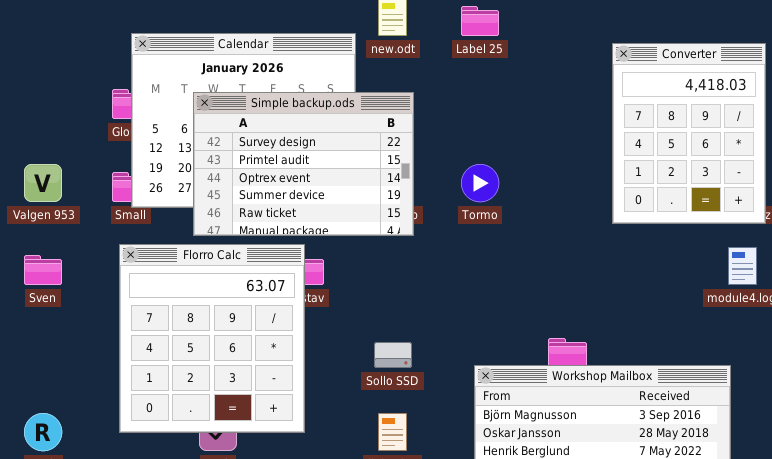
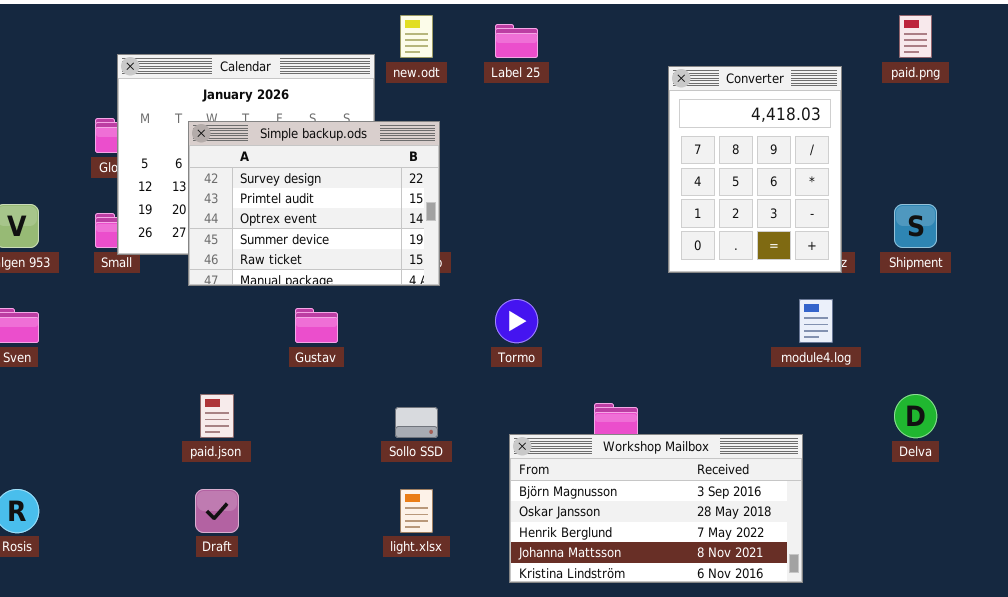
Tormo: [461,164,499,202] -> [495,299,538,343], moved
Florro Calc: [119,244,305,433] -> none, closed

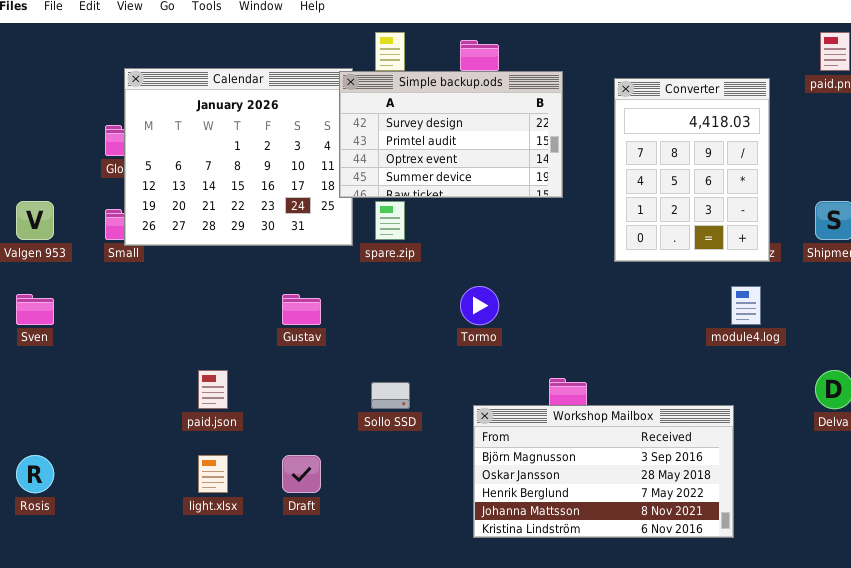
Simple backup.ods: [188,121,440,286] -> [339,71,563,198], moved, resized
Draft: [195,489,239,533] -> [282,455,321,493], moved
light.xlsx: [400,489,433,533] -> [198,455,228,493], moved

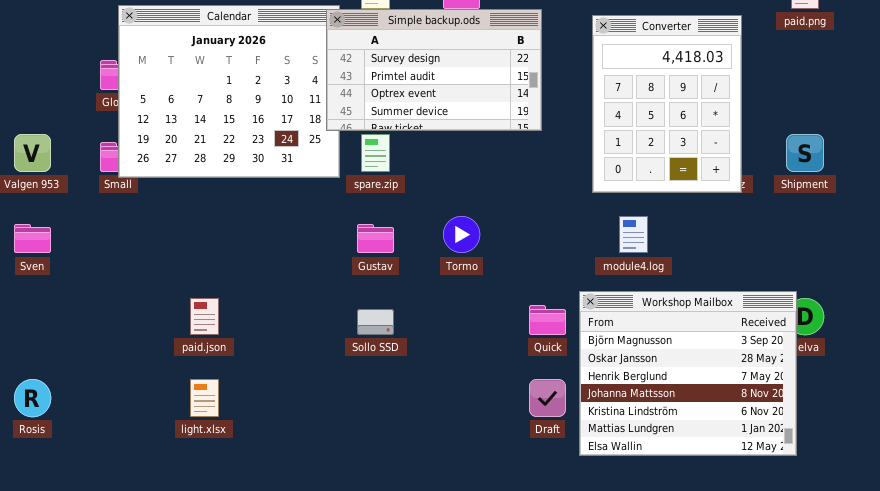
module4.log: [731,286,761,325] -> [619,216,648,253], moved
Gustav: [282,294,321,325] -> [357,224,394,253], moved
Workshop Mailbox: [473,405,734,538] -> [579,291,797,456], moved, resized
Draft: [282,455,321,493] -> [529,379,566,417], moved

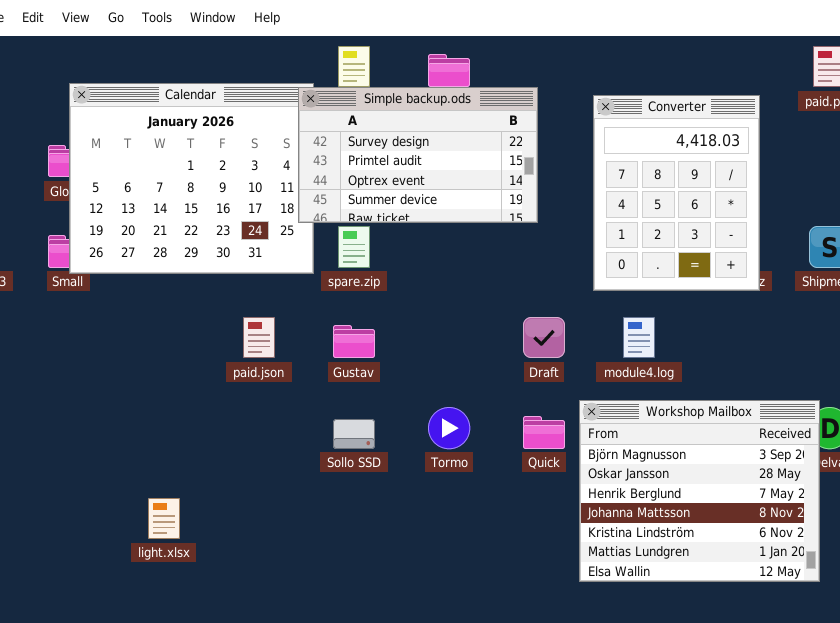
Tormo: [443,216,480,253] -> [428,407,470,449], moved
paid.json: [190,298,219,335] -> [243,317,275,358], moved
Draft: [529,379,566,417] -> [523,317,565,358], moved

